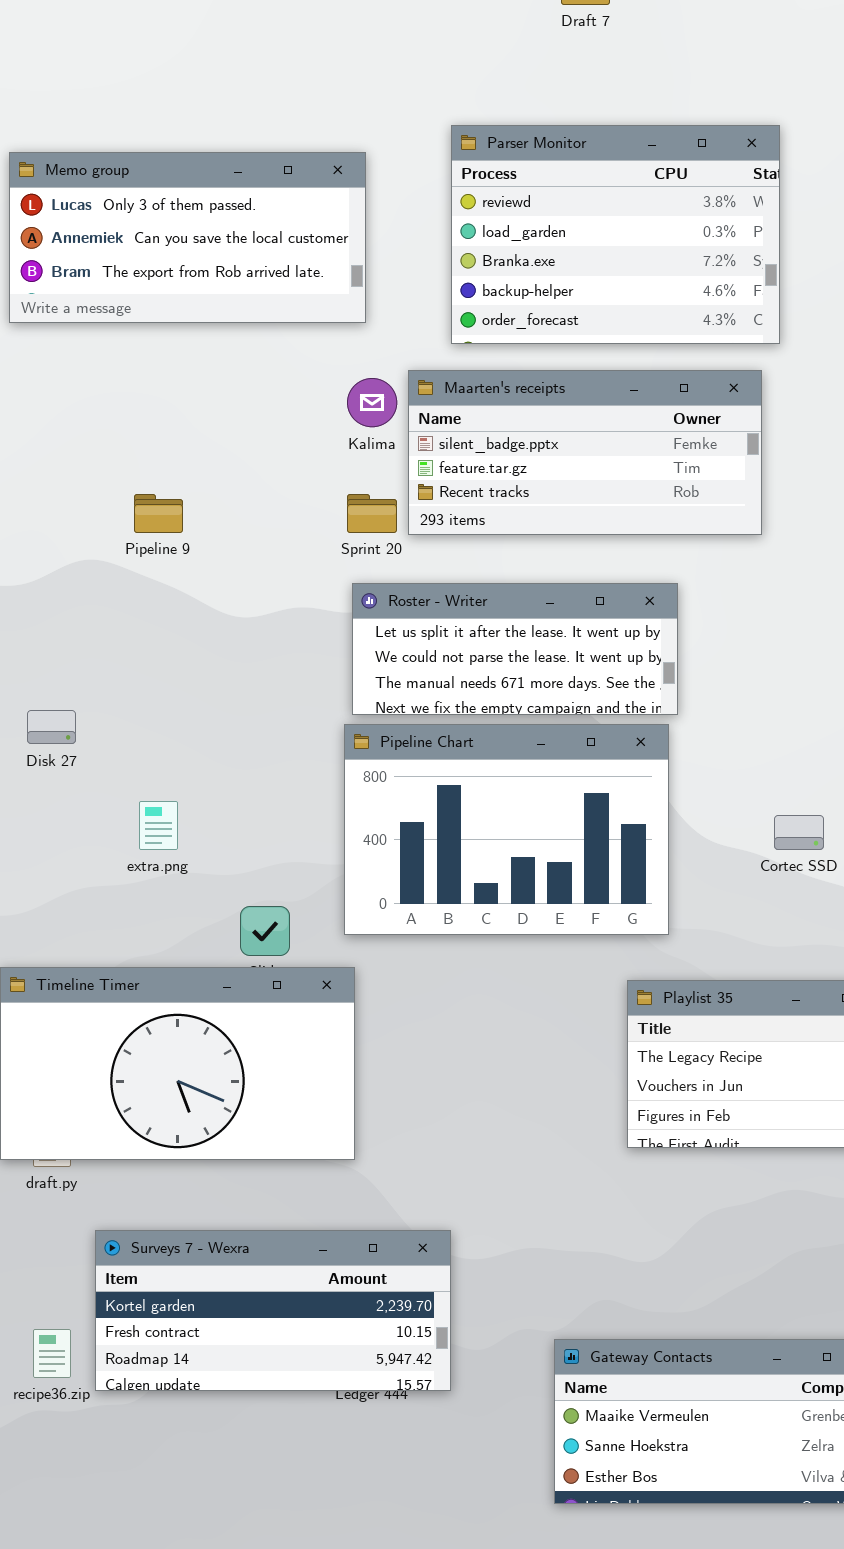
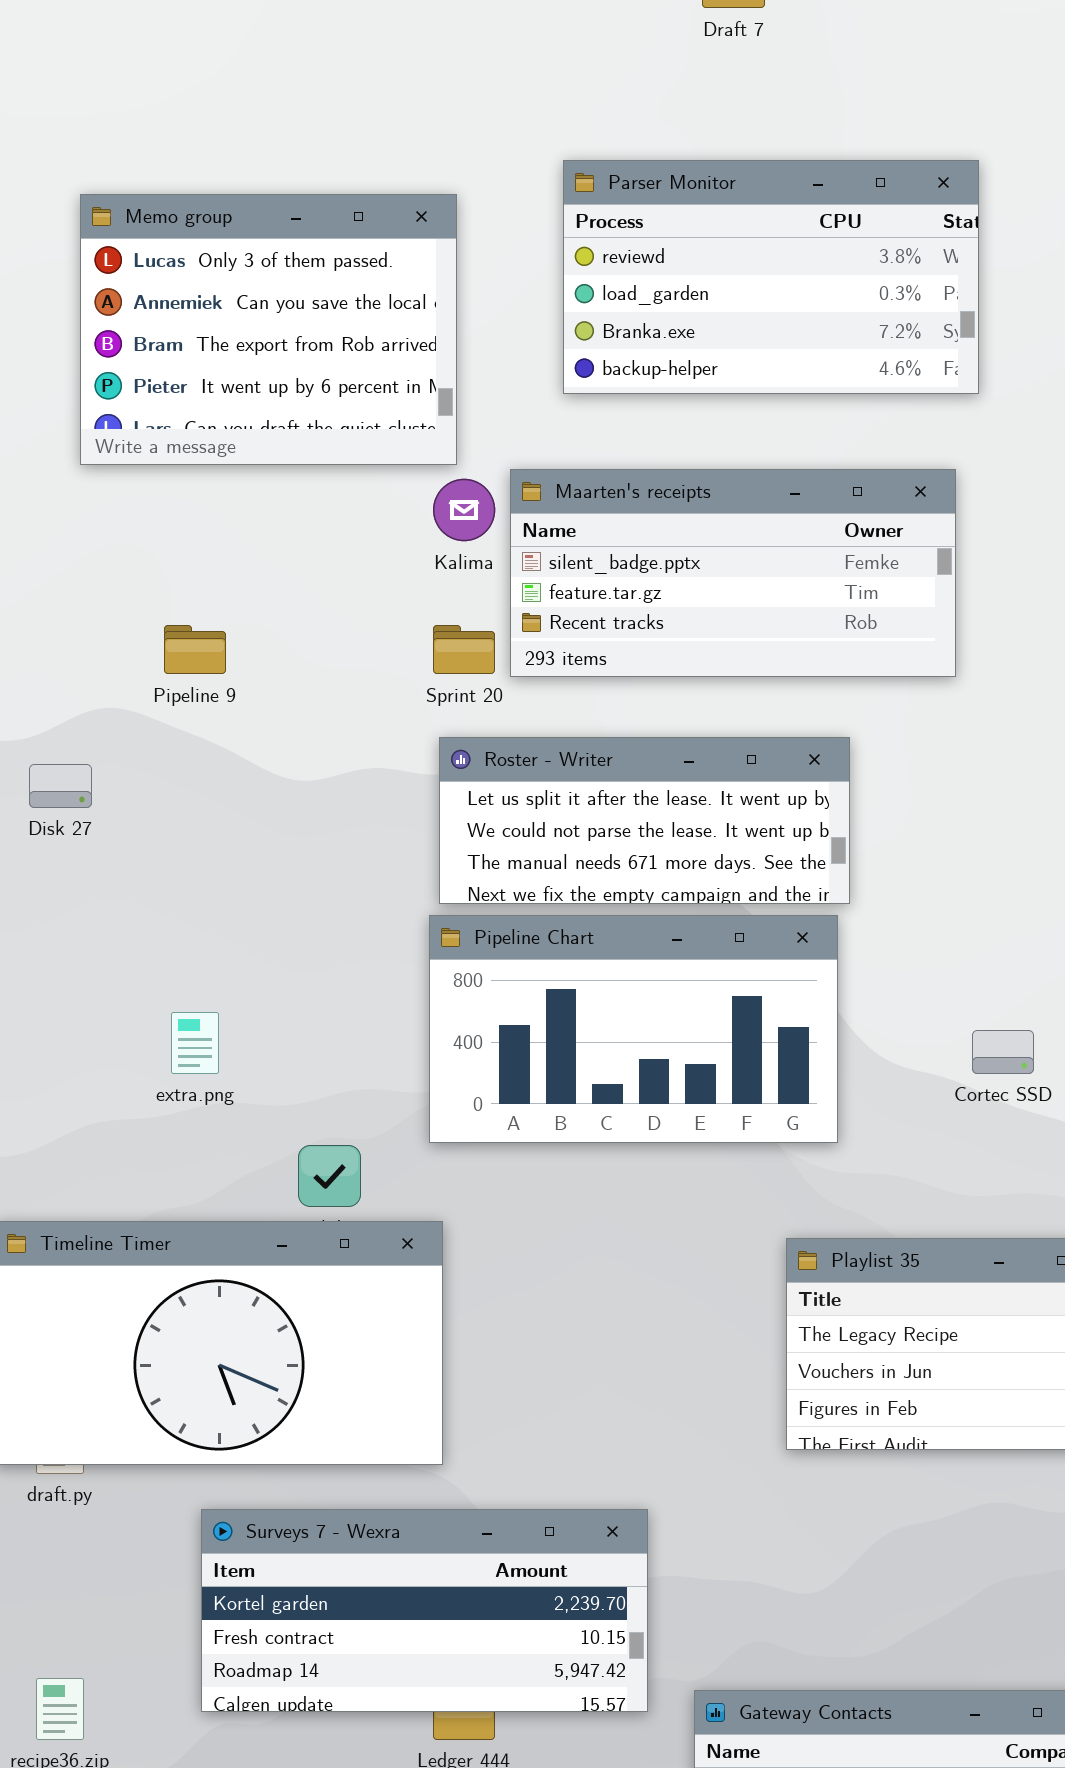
Parser Monitor: [451,125,780,344] -> [563,160,979,394], resized
Memo group: [9,152,366,323] -> [80,194,457,465], resized
Disk 27: [27,710,76,744] -> [29,764,92,808], moved
Pipeline Chart: [344,724,669,935] -> [429,915,838,1143], resized
Surveys 7 - Wexra: [95,1230,451,1391] -> [201,1509,648,1712], moved

